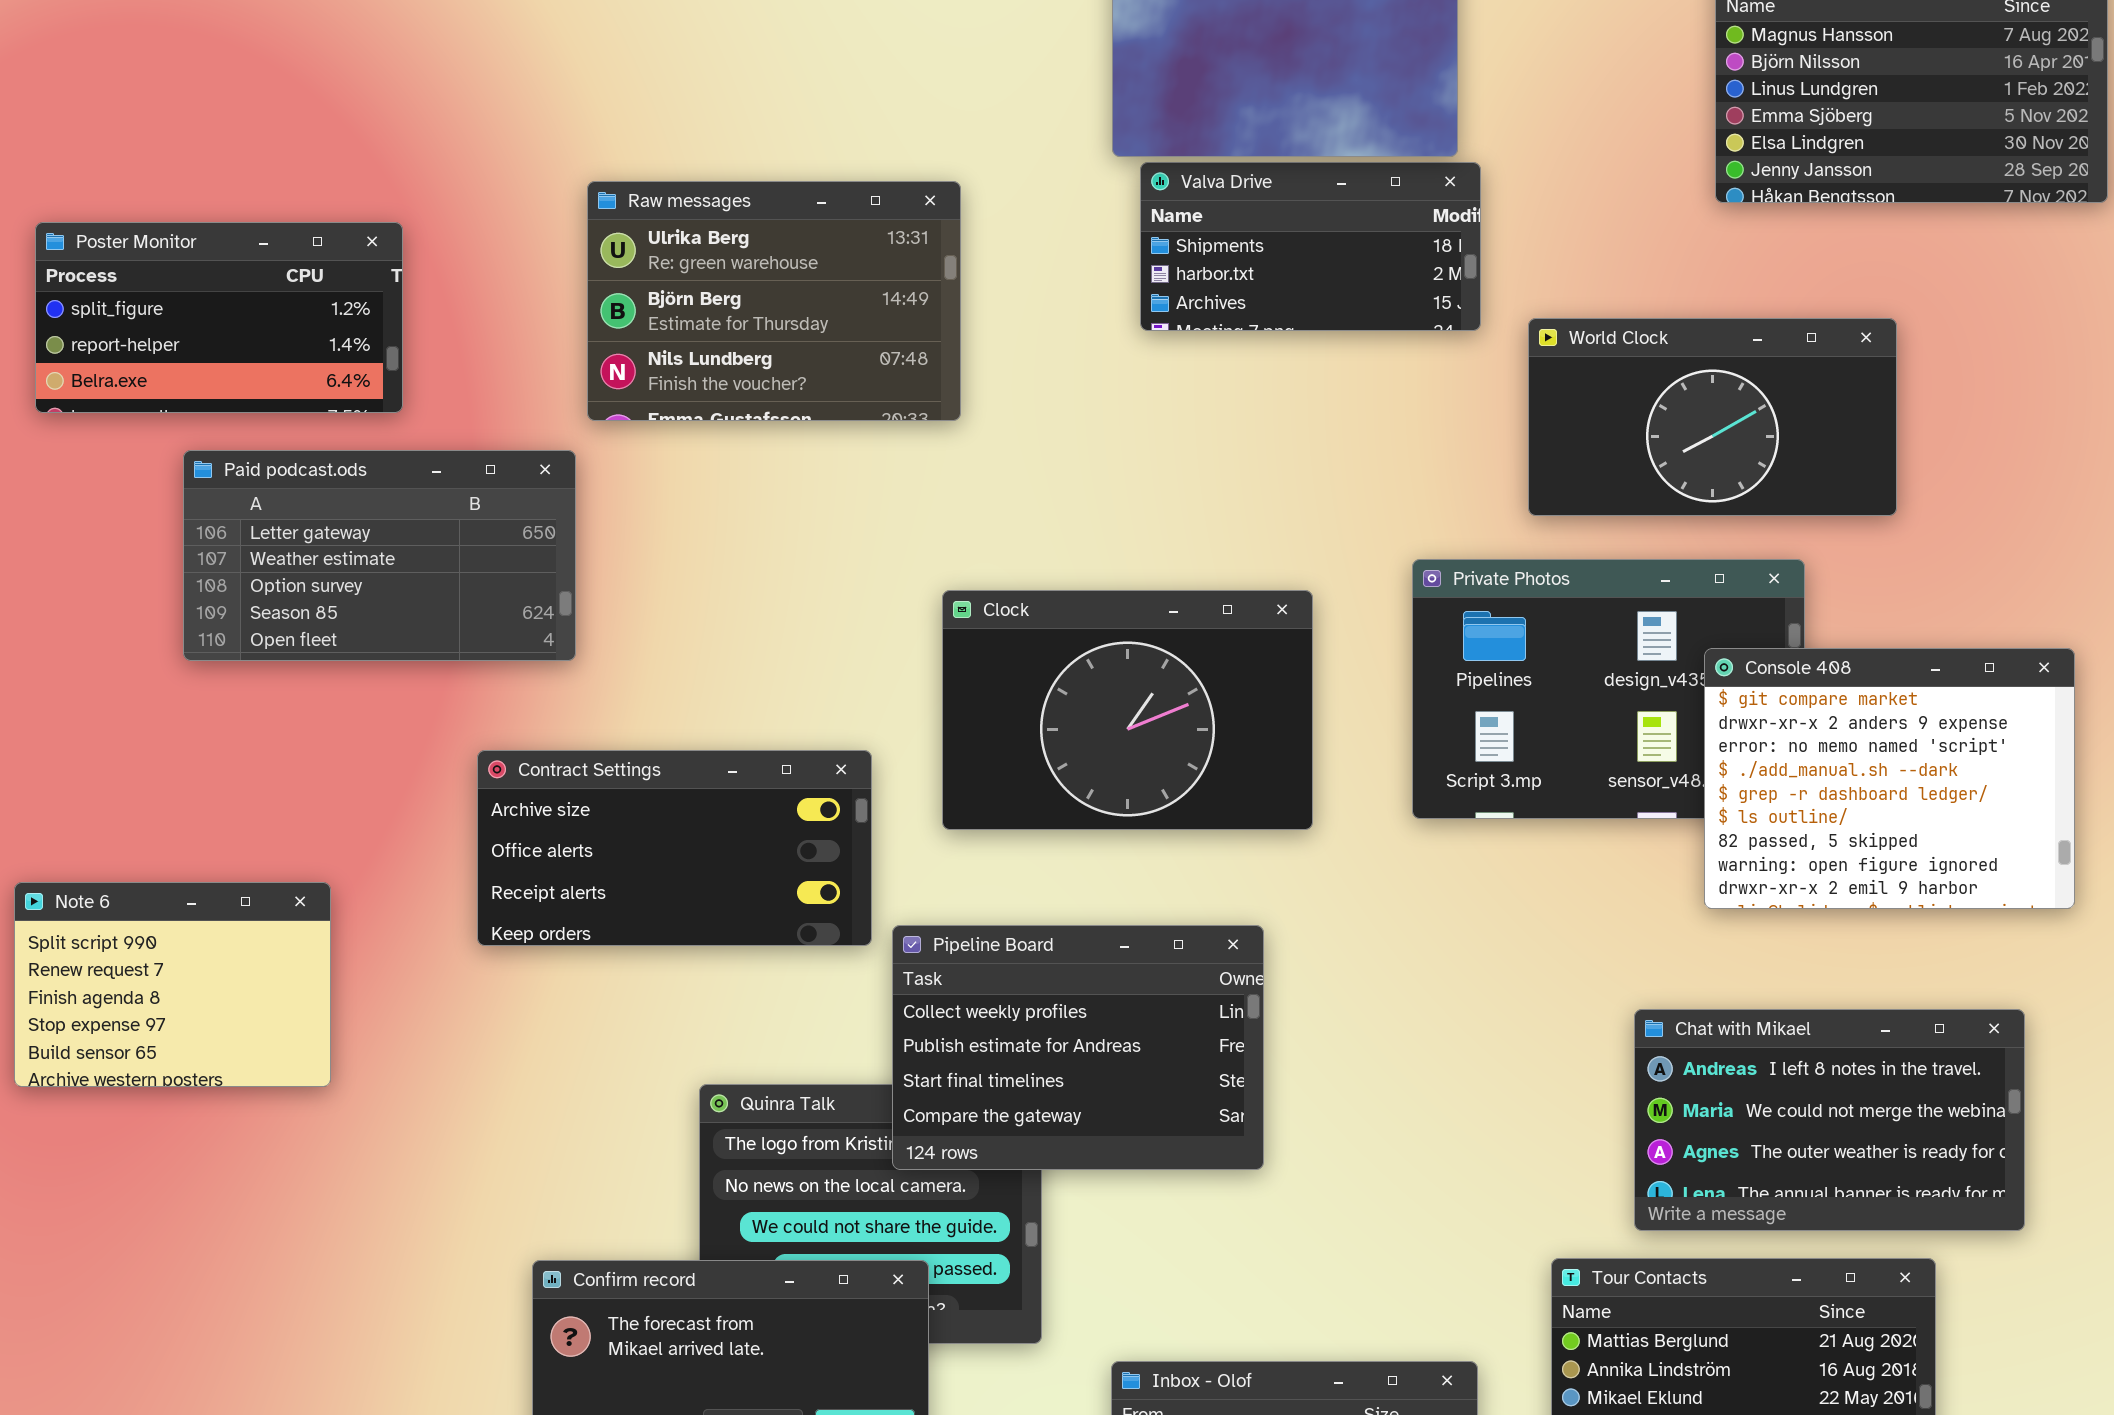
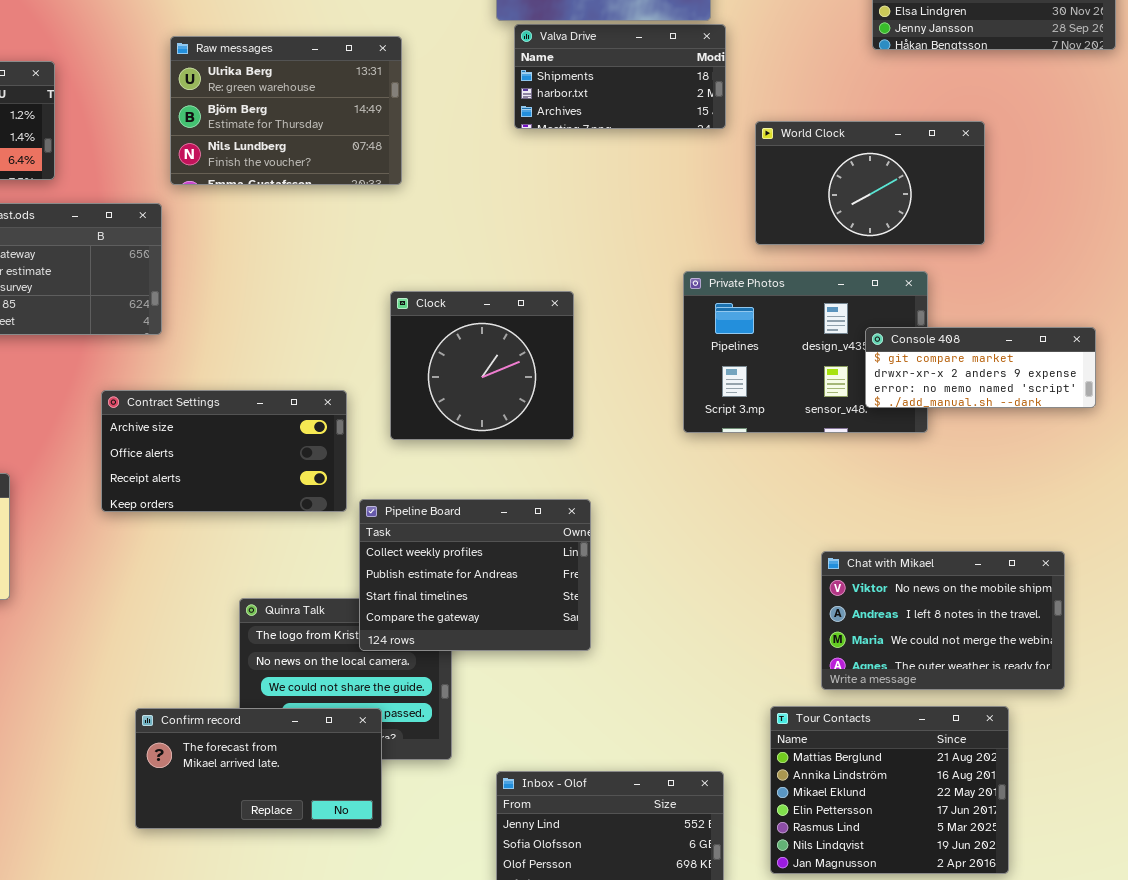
Clock: [942,590,1313,830] -> [390,291,574,440], resized
Console 408: [1704,648,2075,909] -> [865,327,1096,408], resized
Chat with Mikael: [1634,1009,2025,1231] -> [821,551,1065,690], scrolled up 1 row

